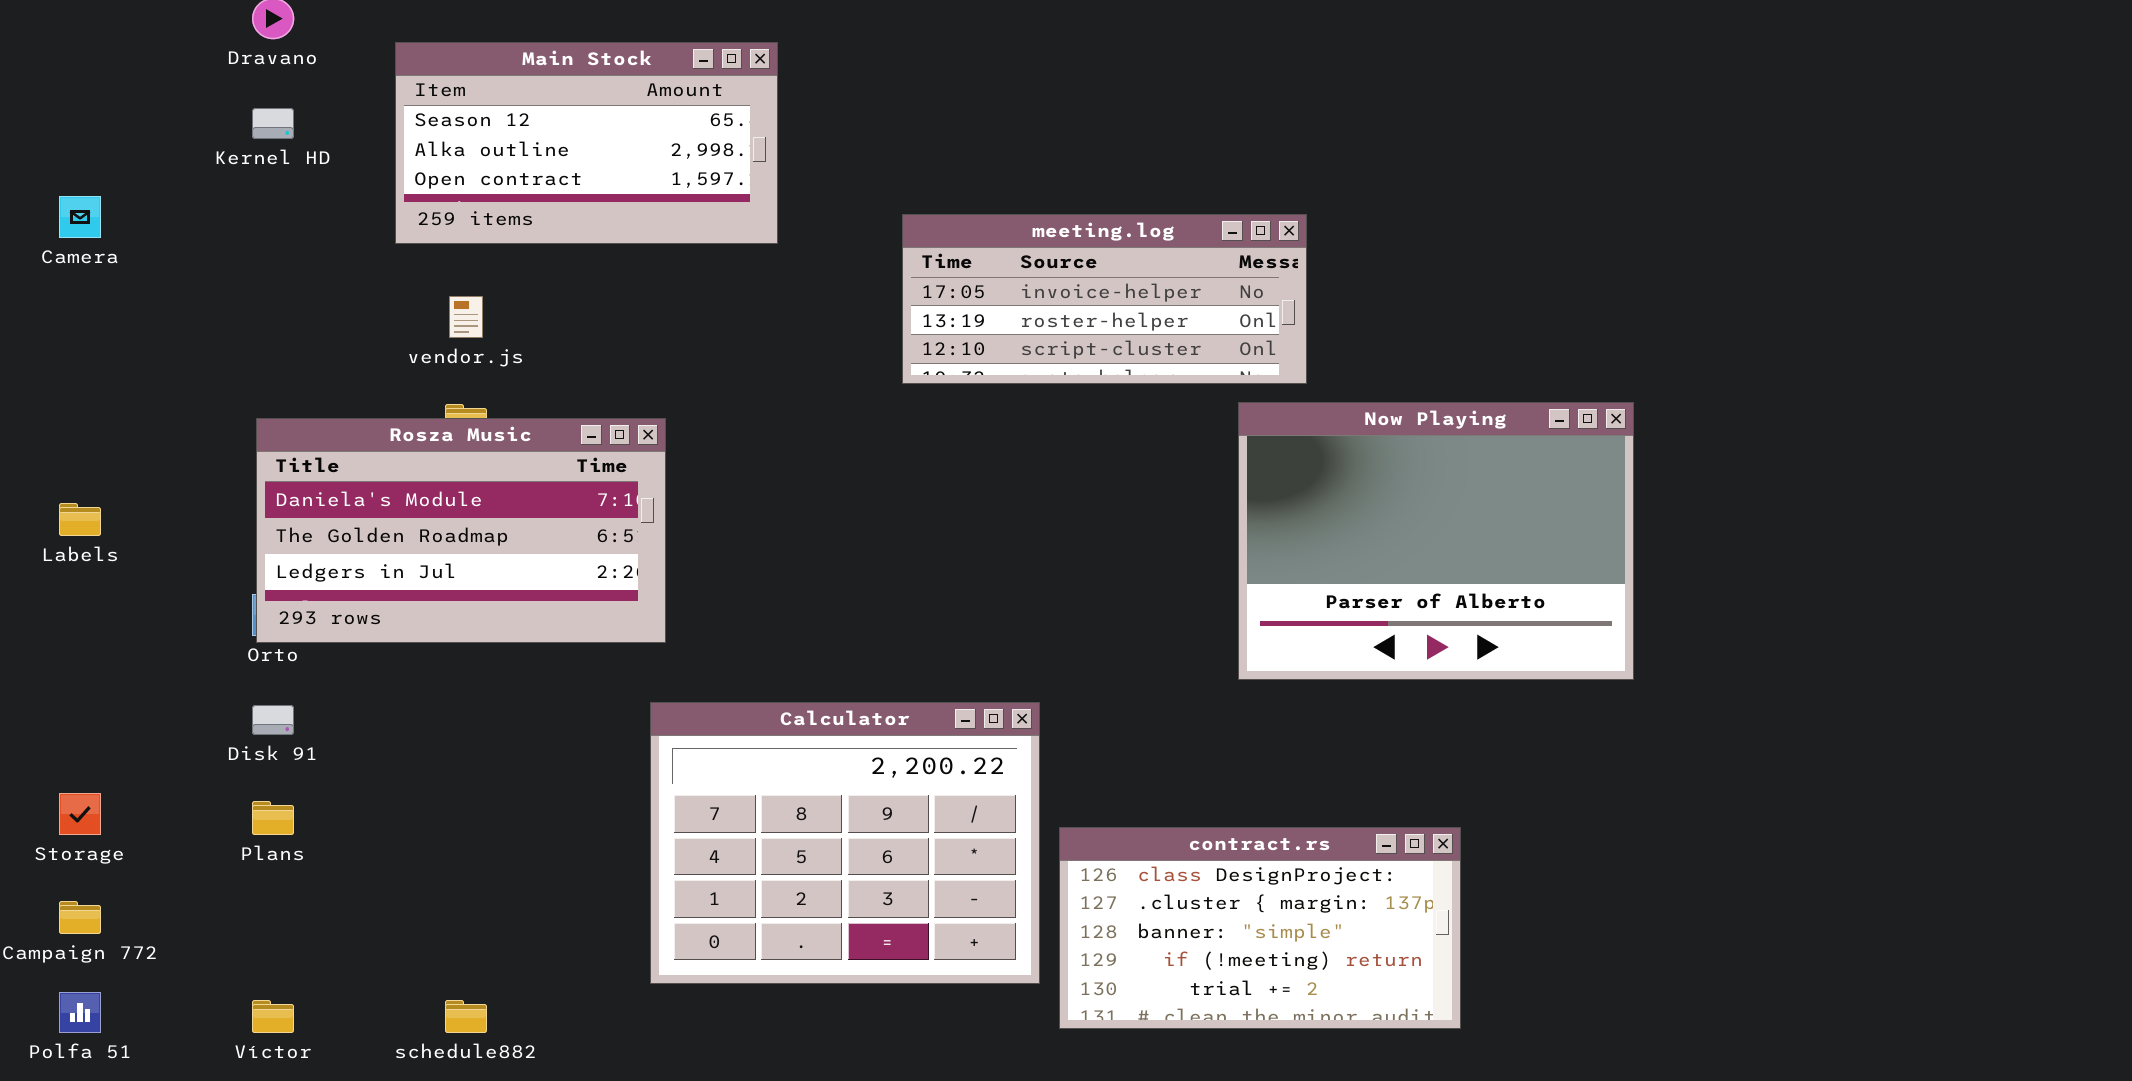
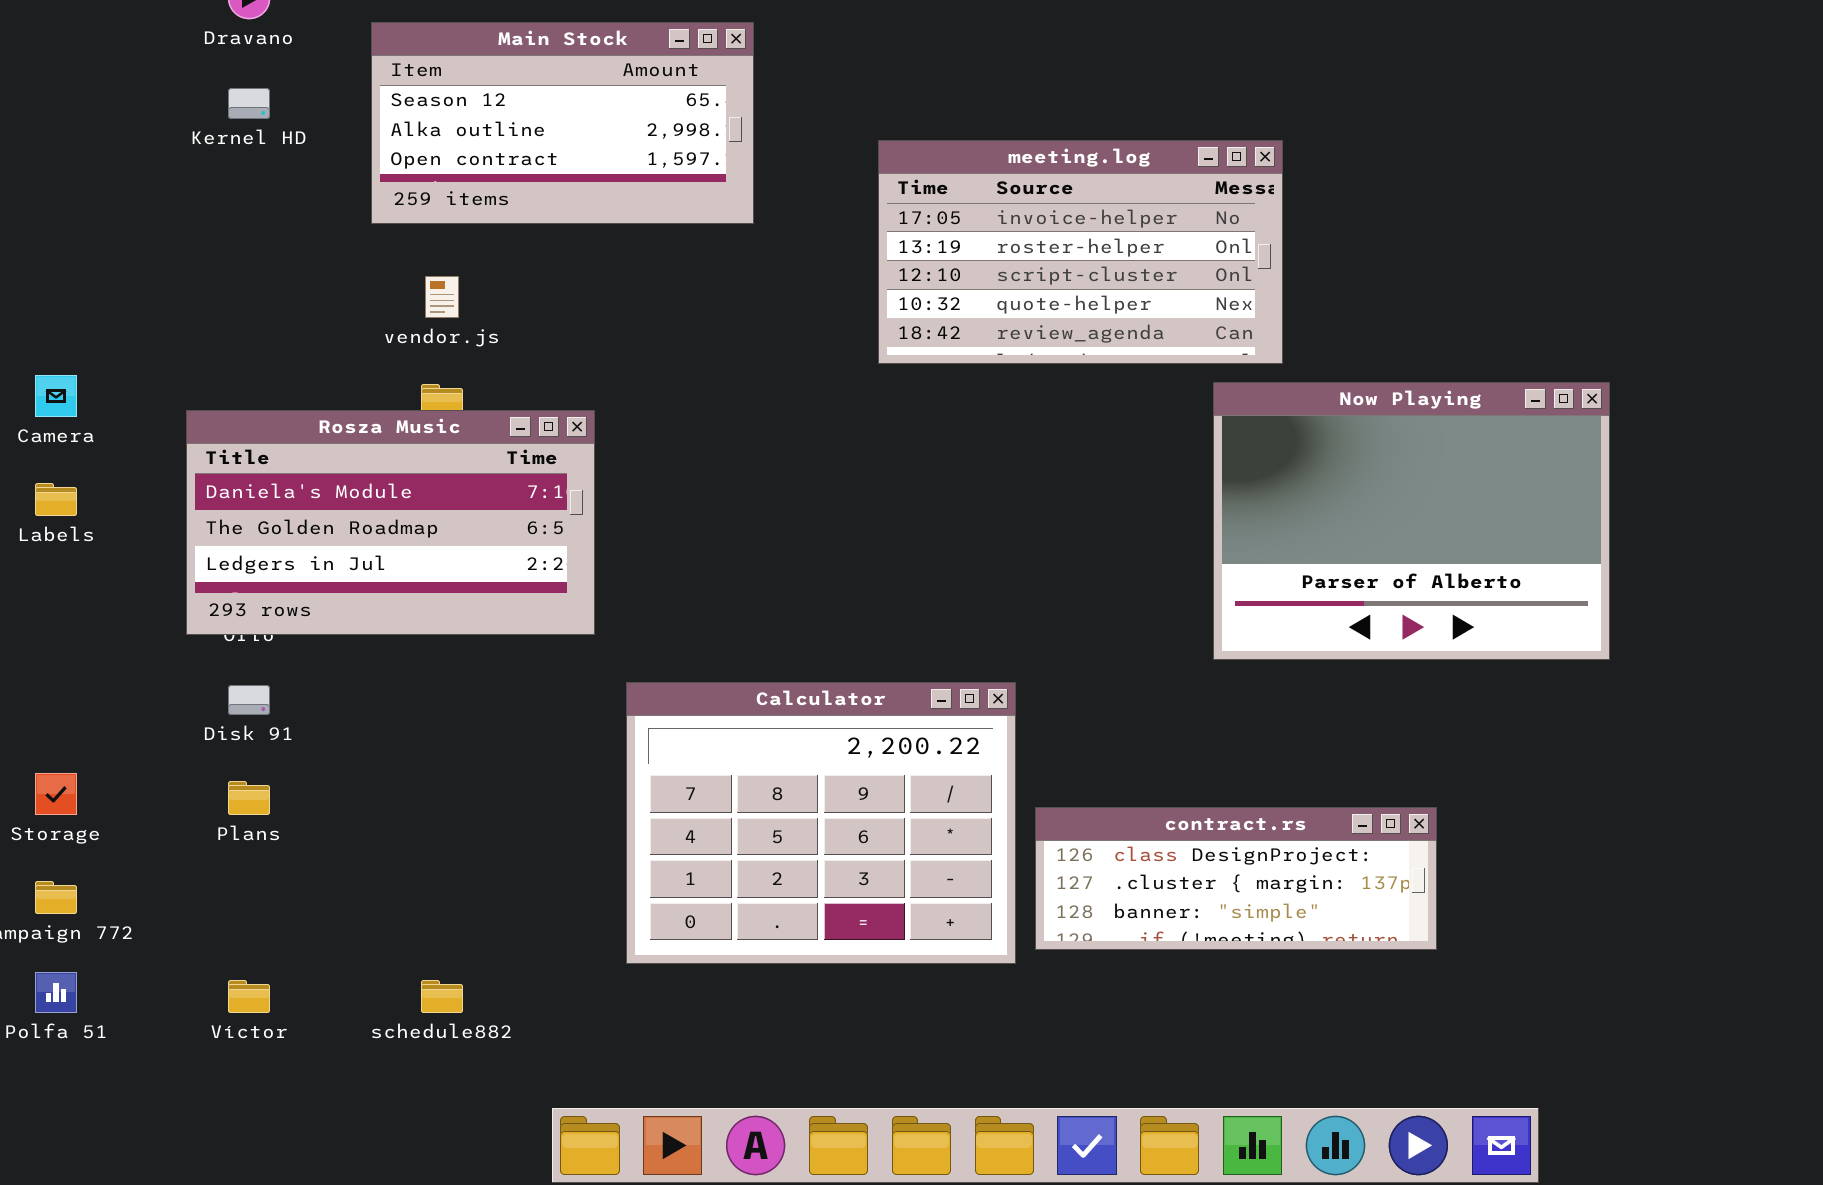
Camera: [59,196,101,238] -> [35,375,77,417], moved
meeting.log: [902,214,1307,384] -> [878,140,1283,364], resized
Rosza Music: [256,418,666,643] -> [186,410,595,635], moved
contract.rs: [1059,827,1461,1029] -> [1035,807,1437,950], resized

